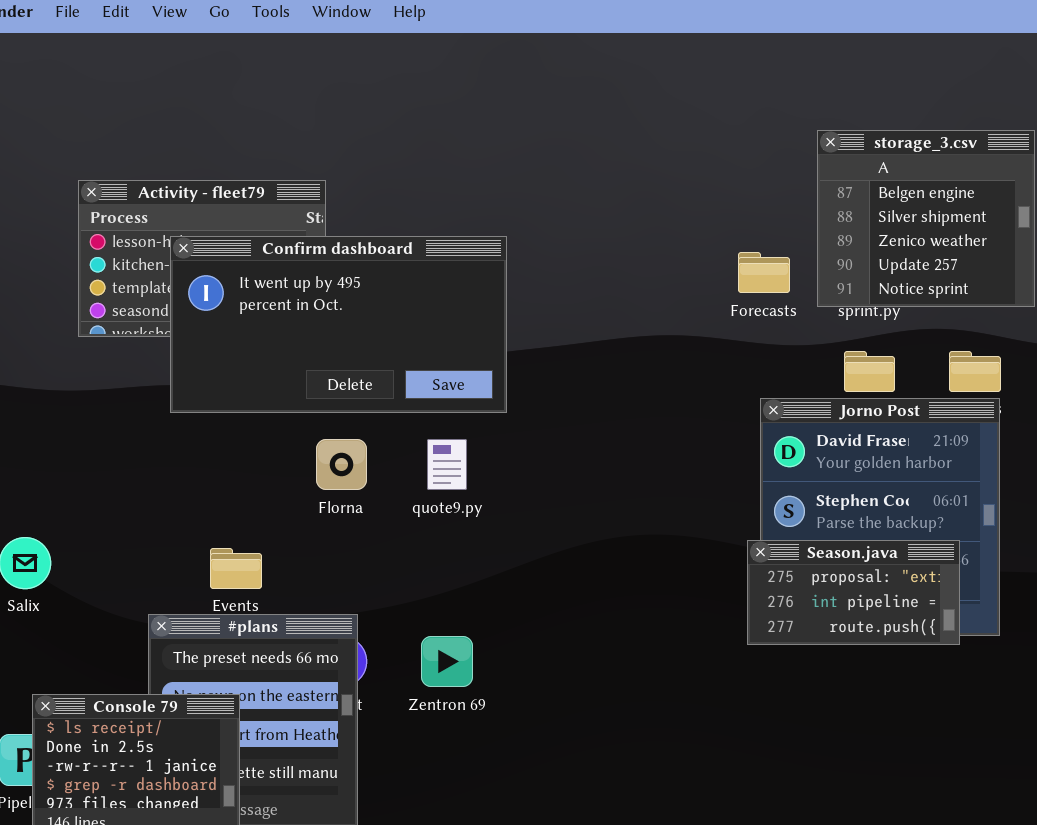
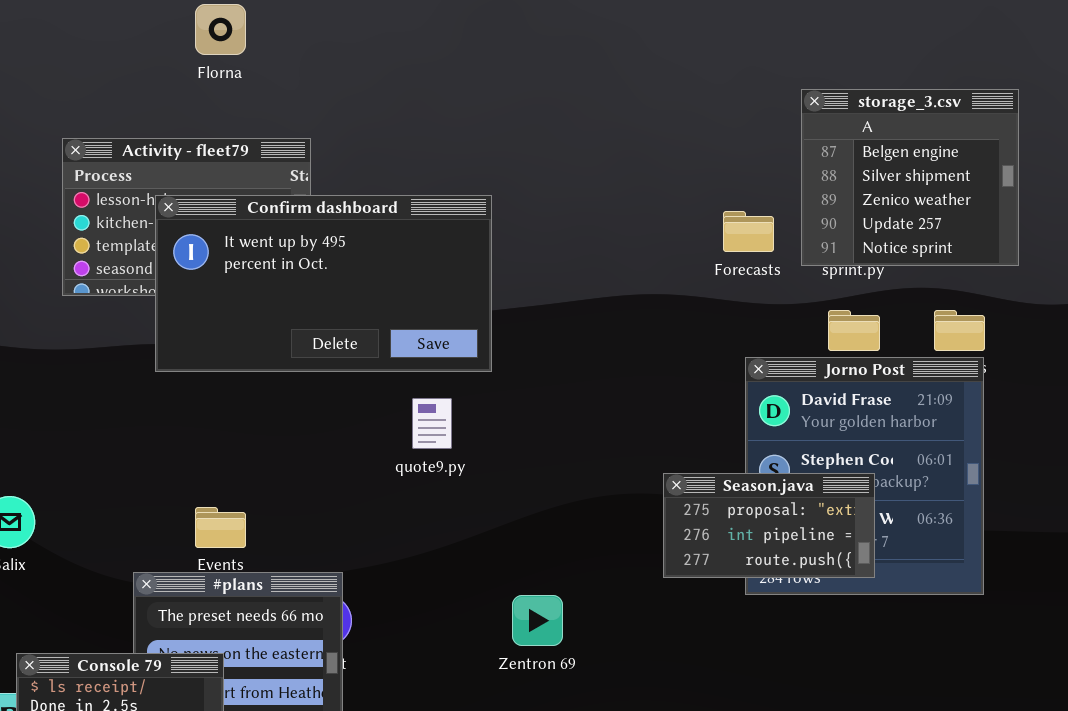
Florna: [316,439,367,490] -> [195,4,246,55], moved
Season.java: [747,540,960,645] -> [663,473,875,578], moved
Zentron 69: [421,636,473,687] -> [512,595,563,646], moved

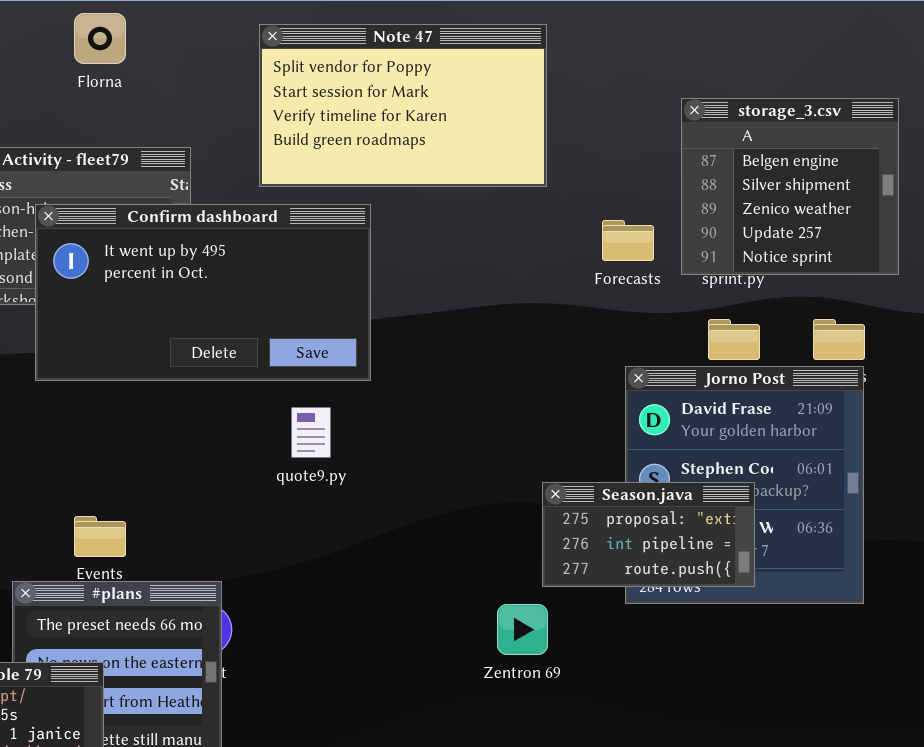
Note 47: none -> [259,24,547,187], opened
Zentron 69: [512,595,563,646] -> [497,604,548,655], moved

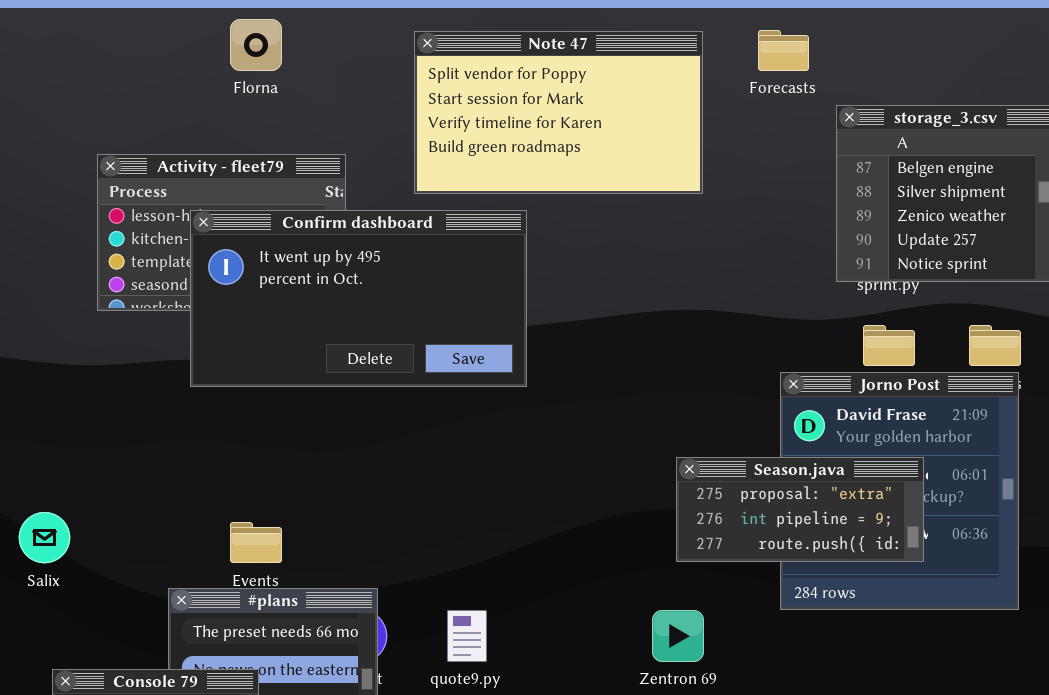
Forecasts: [602,220,654,261] -> [758,30,809,71], moved
quote9.py: [291,407,331,458] -> [447,610,487,662], moved
Season.java: [542,482,755,587] -> [676,457,924,562], moved, resized

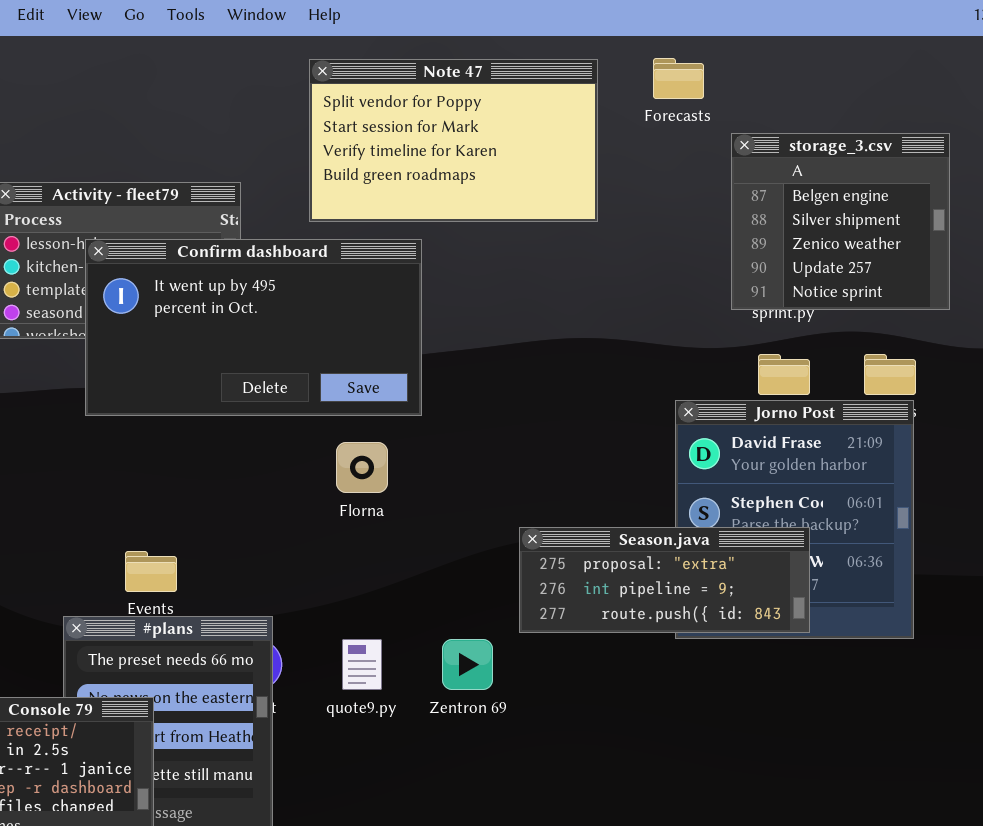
Florna: [230,19,282,71] -> [336,442,388,493], moved
Season.java: [676,457,924,562] -> [519,527,810,633], moved, resized
Zentron 69: [652,610,704,662] -> [442,639,493,690], moved

